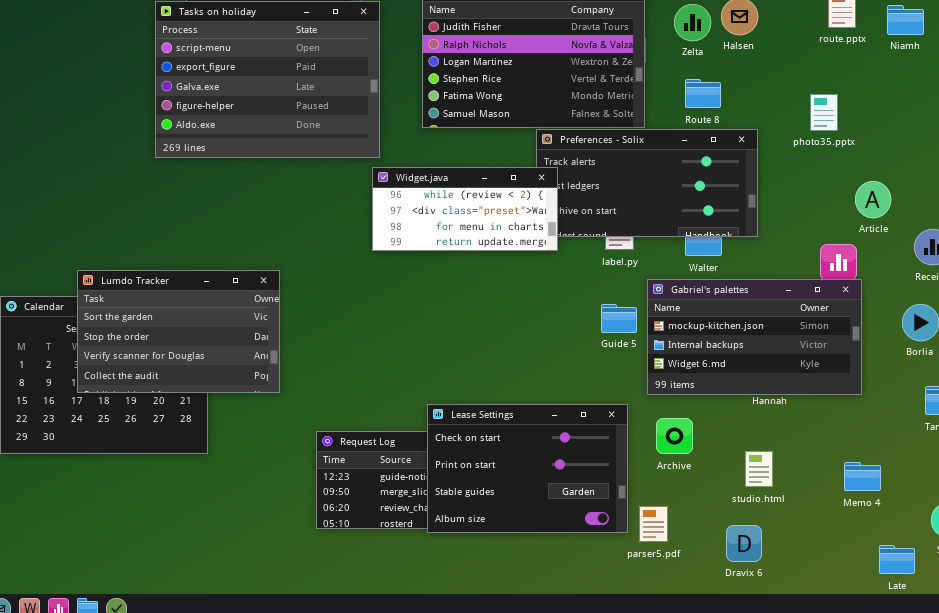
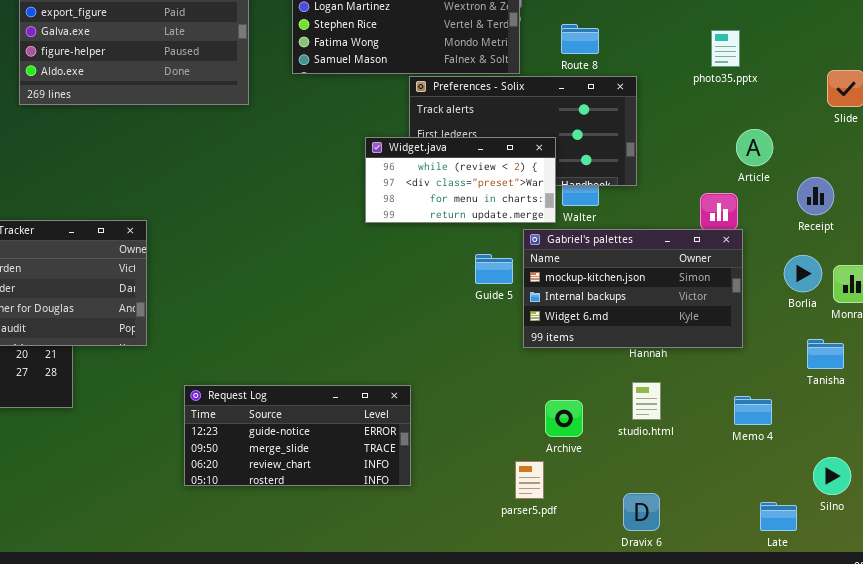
photo35.pptx: [810,94,838,131] -> [711,30,740,67], moved
Widget.java: [372,167,558,251] -> [365,137,556,223], moved
Lease Settings: [427,404,628,533] -> none, closed
Archive: [656,418,693,454] -> [545,400,583,437], moved
studio.html: [745,451,773,487] -> [632,382,661,420], moved
Memo 4: [844,462,881,491] -> [734,396,772,425], moved
Dravix 6: [726,525,762,562] -> [623,493,660,531], moved

